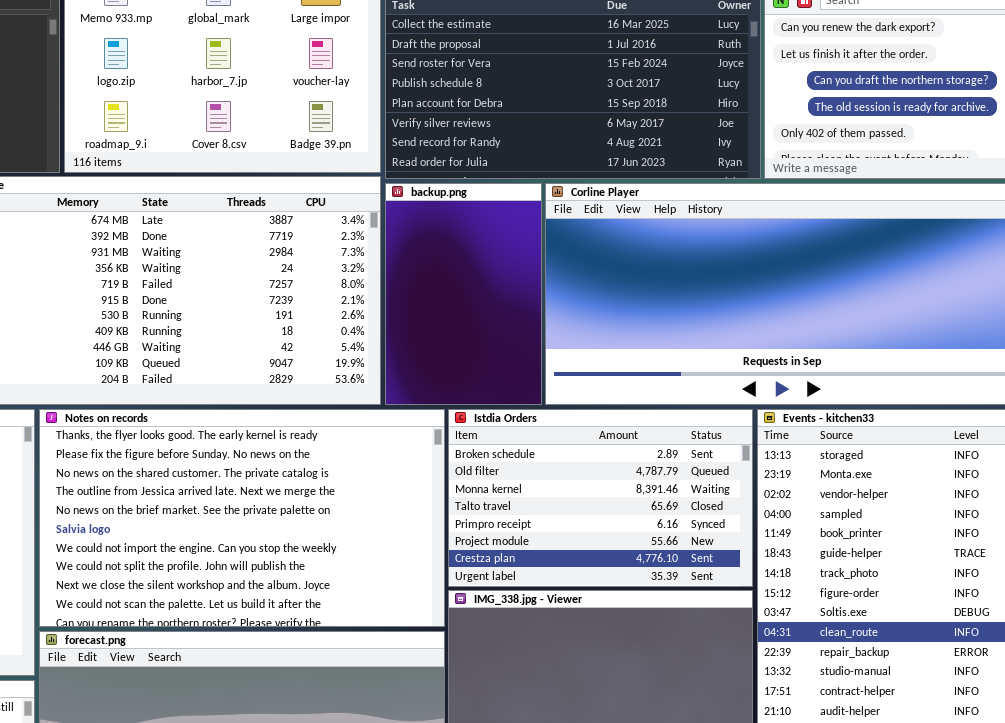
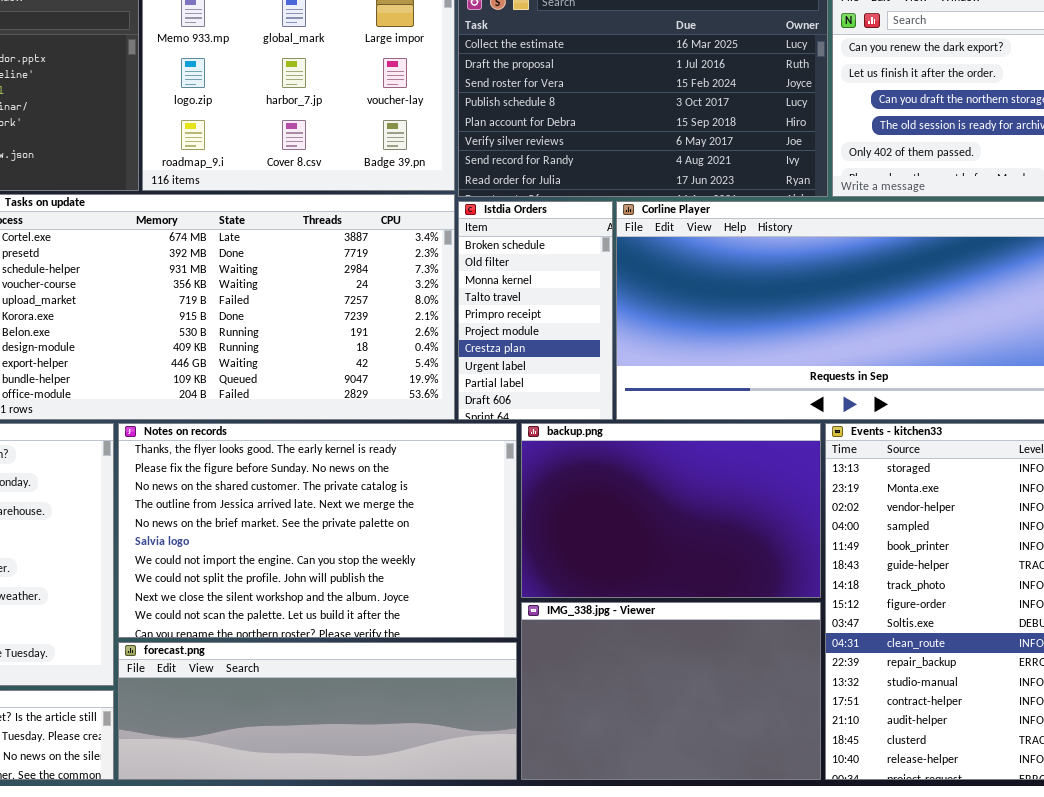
backup.png: [385,183,542,405] -> [521,423,821,598], moved, resized
Istdia Orders: [448,409,753,587] -> [458,201,613,420], moved, resized

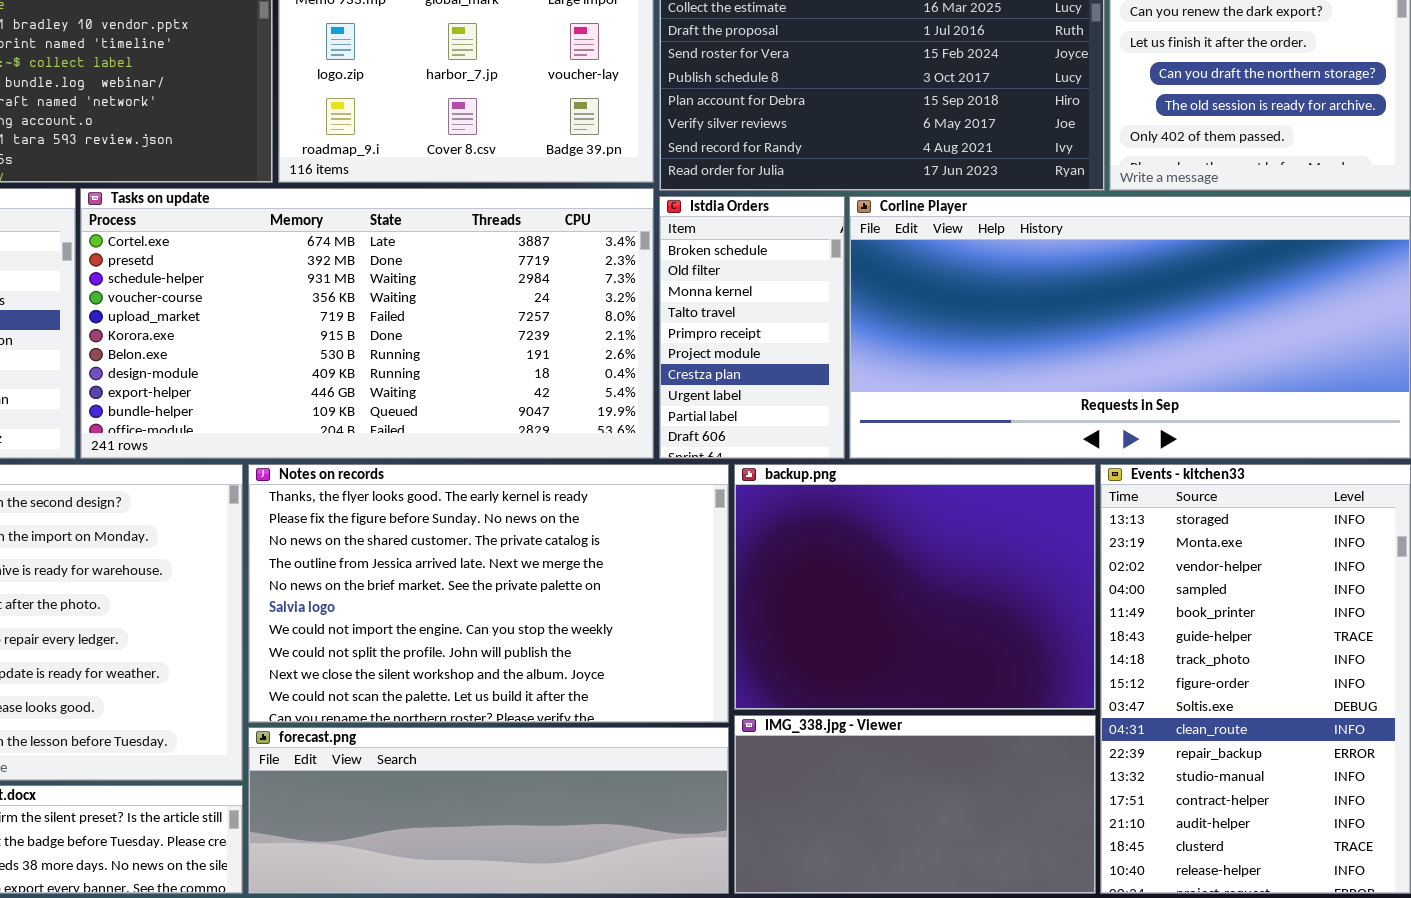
backup.png: [521,423,821,598] -> [734,464,1096,710], resized
IMG_338.jpg - Viewer: [521,602,821,780] -> [734,715,1096,894], resized

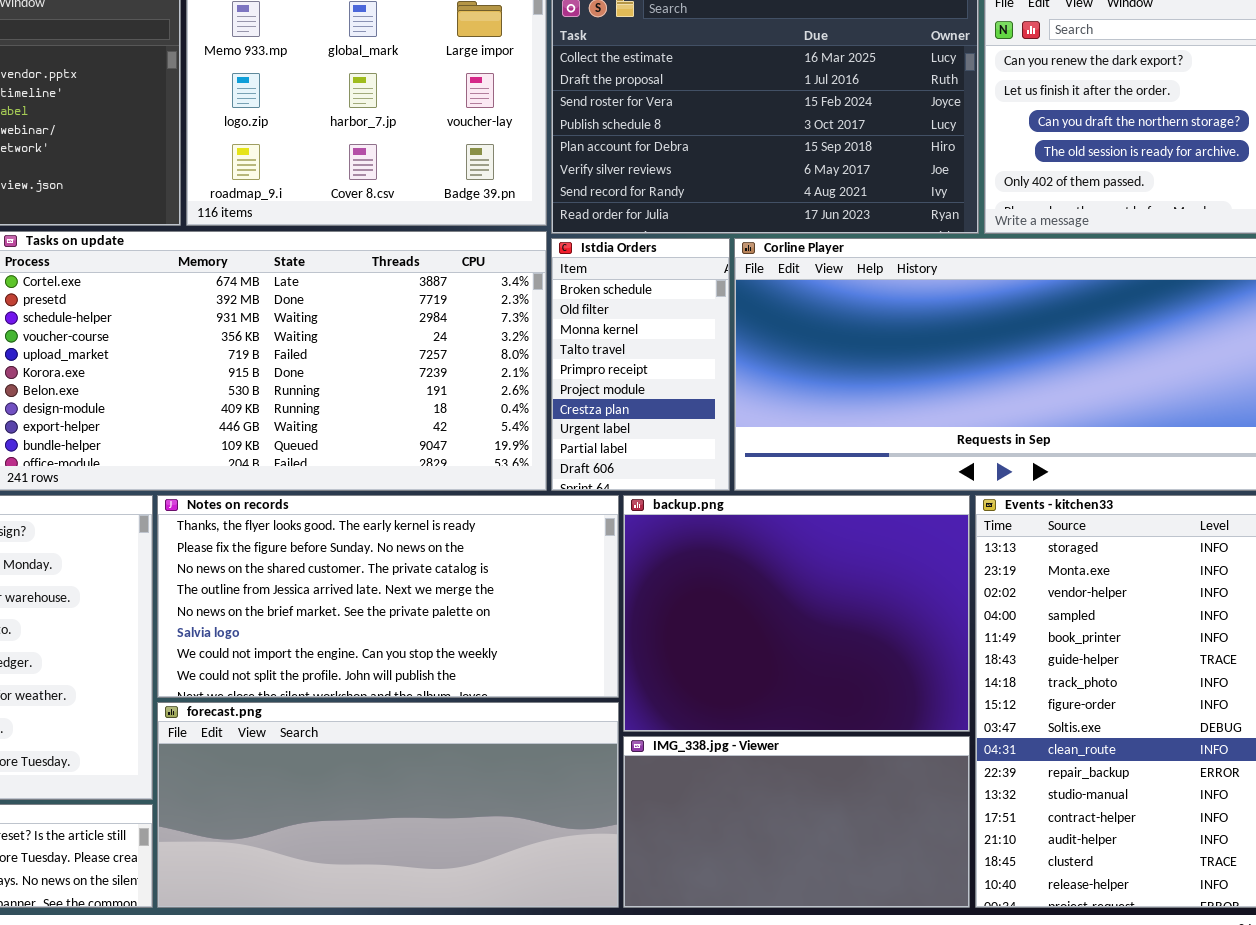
Notes on records: [248,464,729,723] -> [157,495,619,698], resized
forecast.png: [248,727,729,894] -> [157,702,619,908], resized

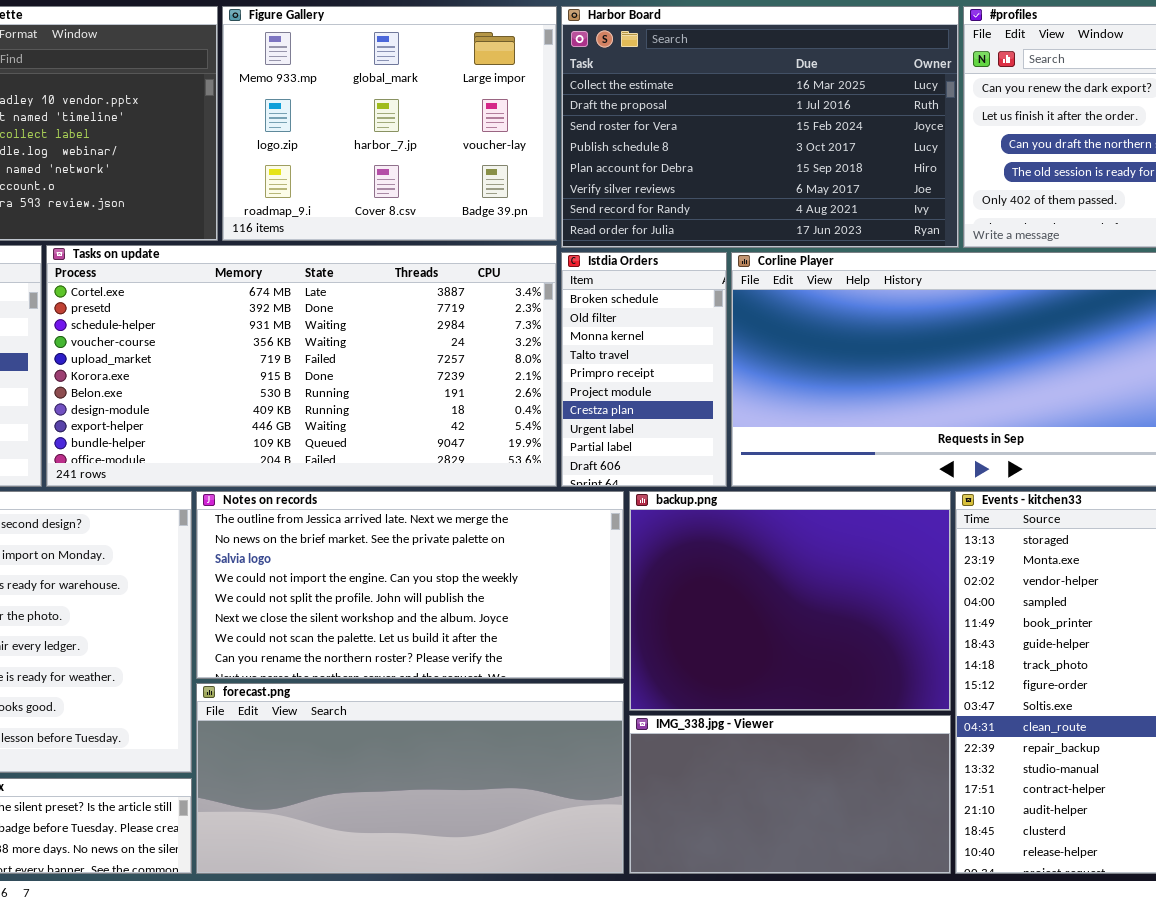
Notes on records: [157,495,619,698] -> [196,491,624,679], scrolled down 3 rows

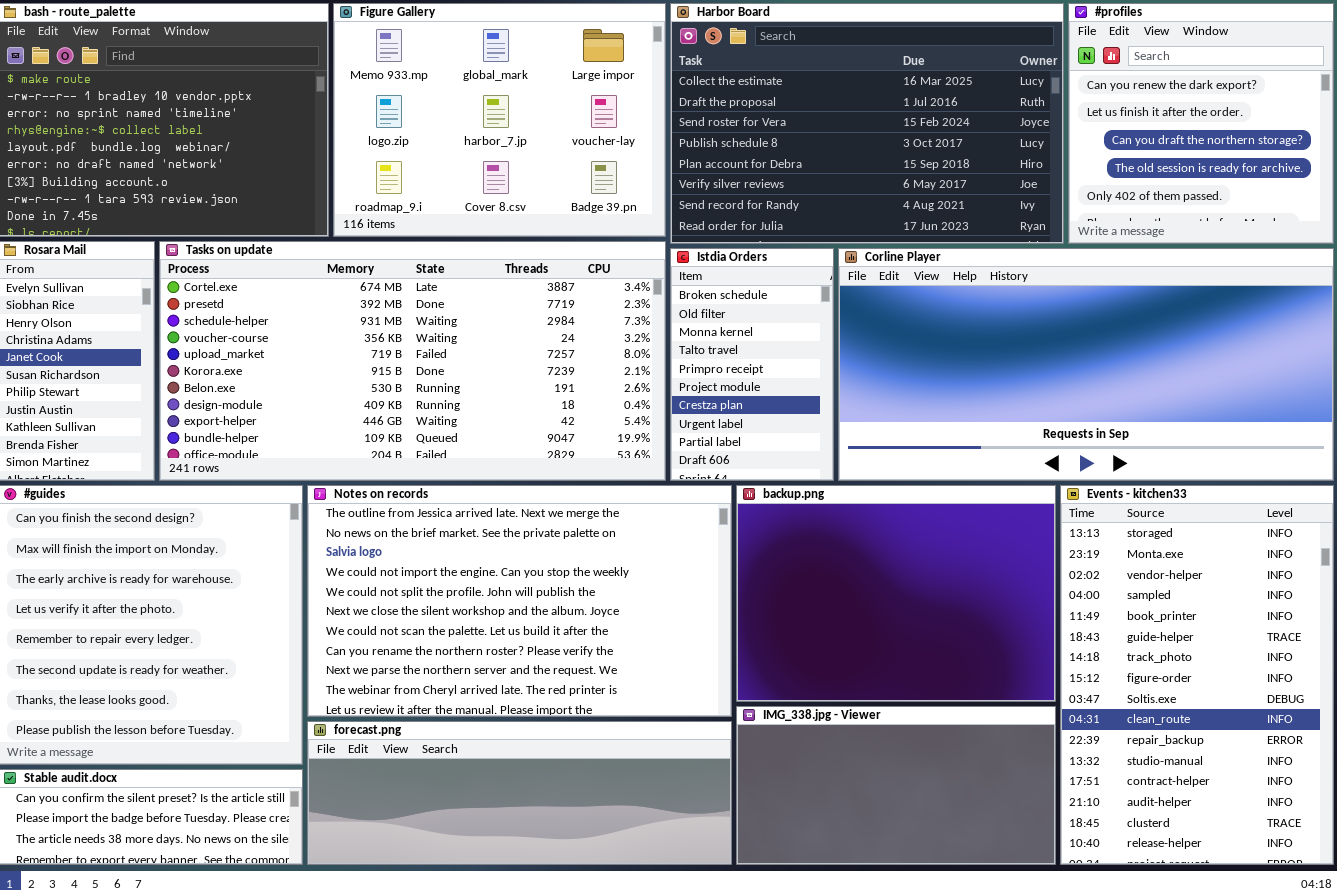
Notes on records: [196,491,624,679] -> [307,485,732,717], resized
forecast.png: [196,683,624,874] -> [307,721,732,865], resized

